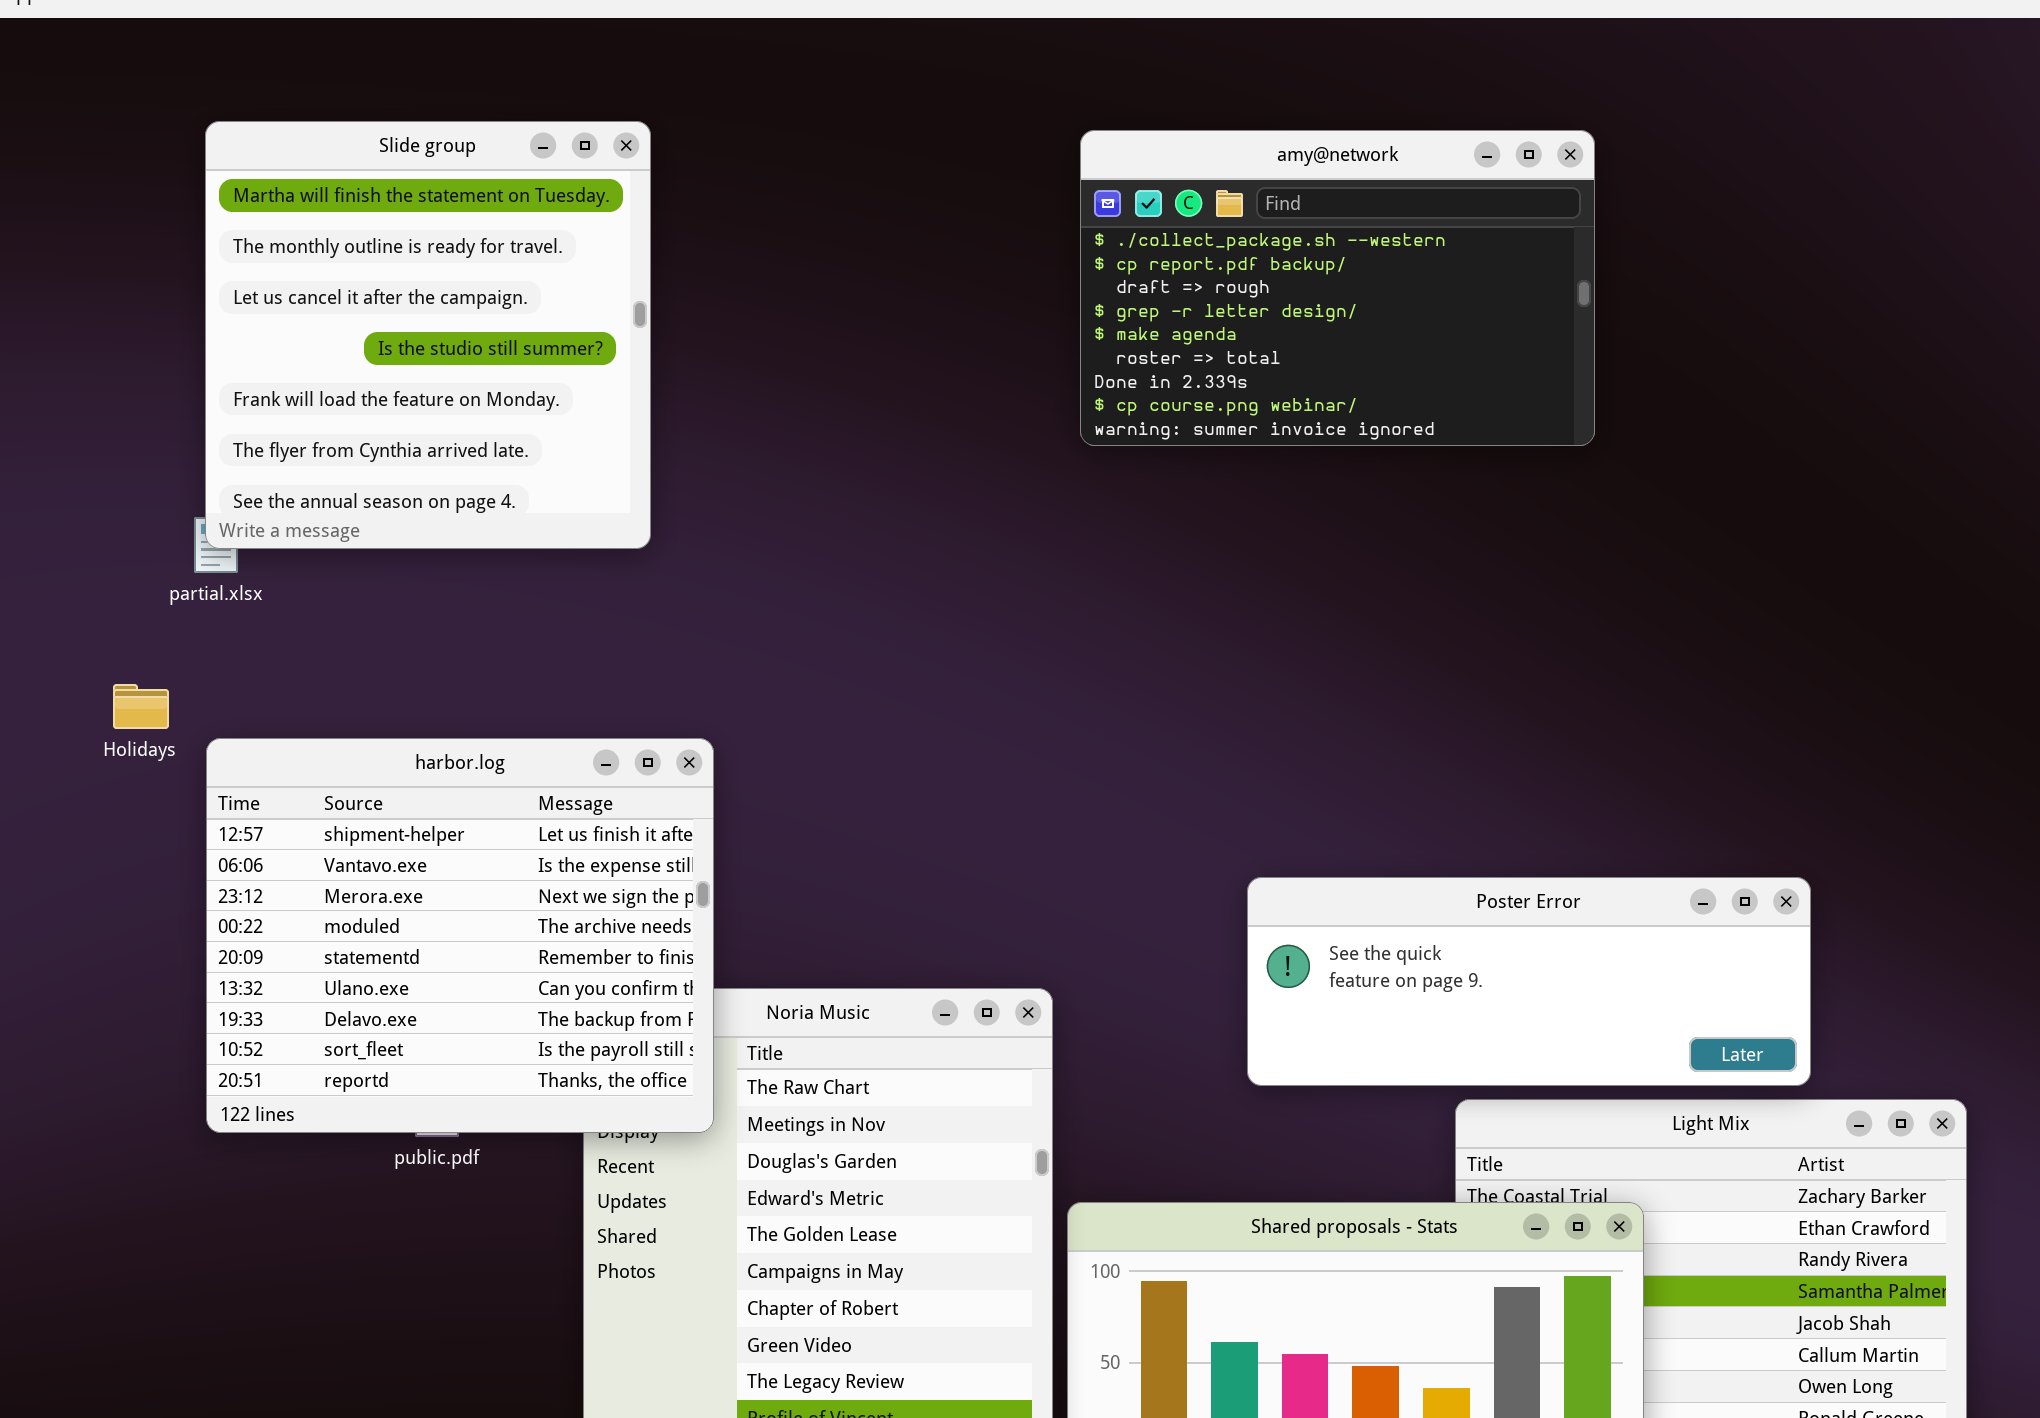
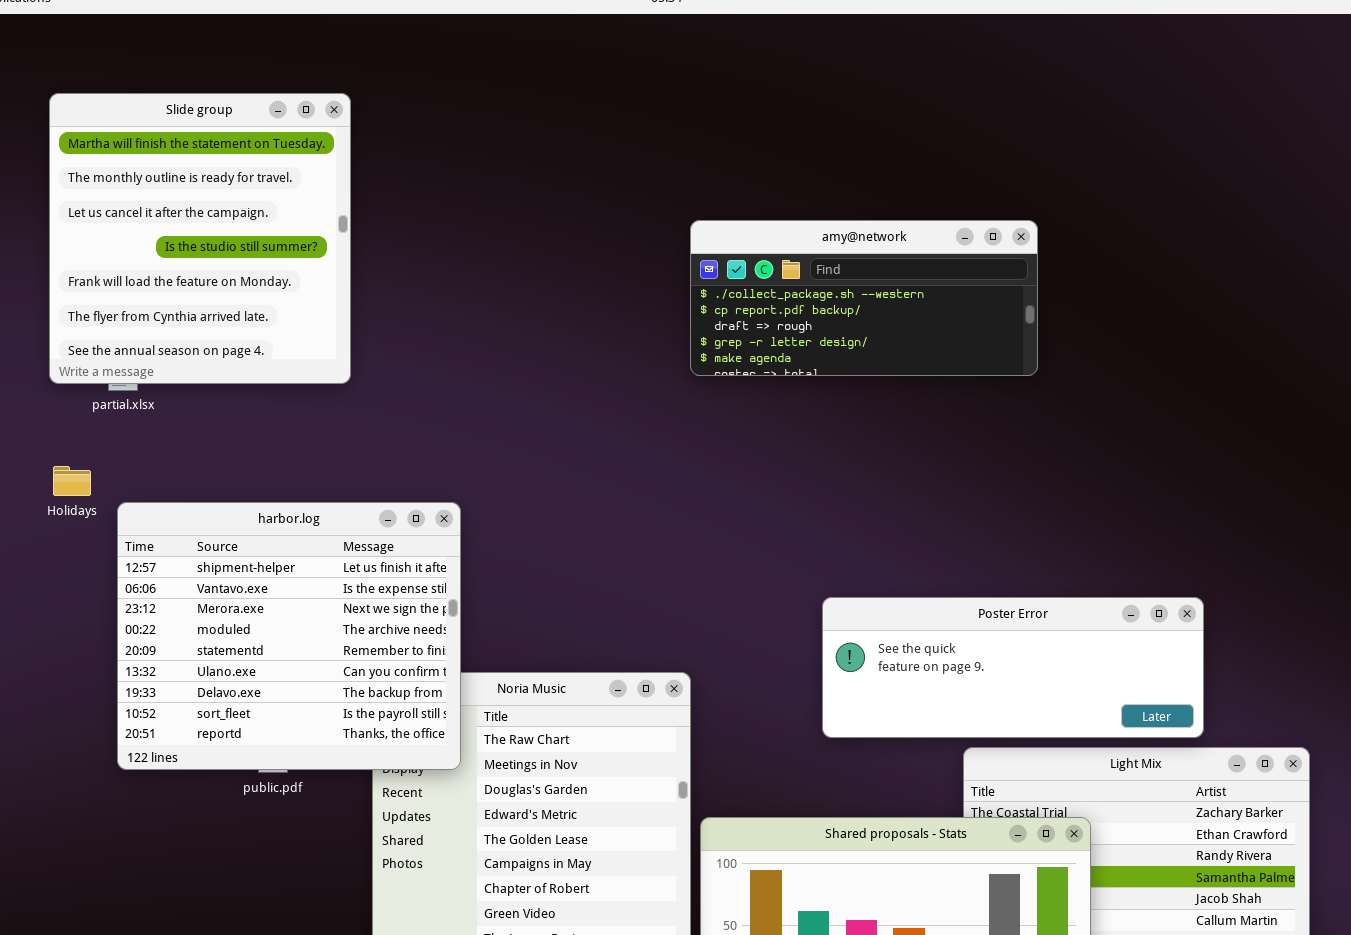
Slide group: [205,121,651,549] -> [49,93,351,384], moved
amy@network: [1080,130,1595,446] -> [690,220,1038,376], moved, resized

